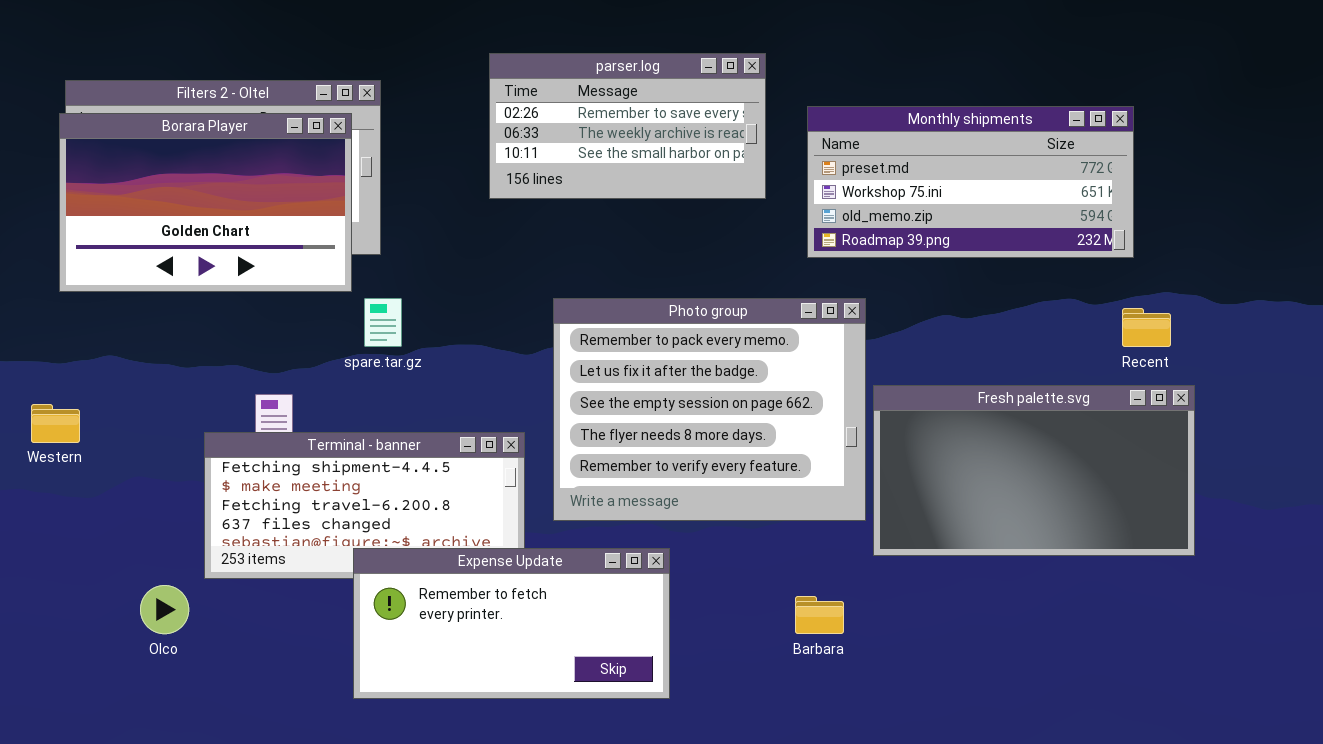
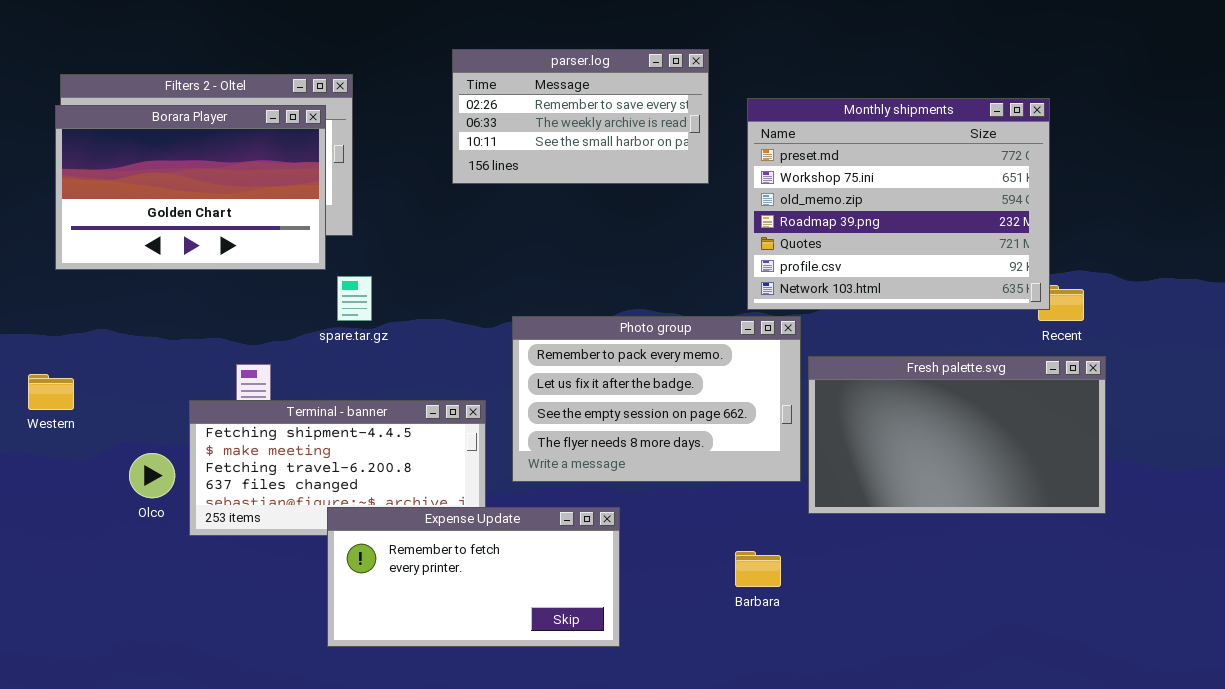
Monthly shipments: [807,106,1134,258] -> [747,98,1050,310], resized
Photo group: [553,298,866,521] -> [512,316,801,482], resized
Olco: [140,585,189,634] -> [129,453,175,498], moved

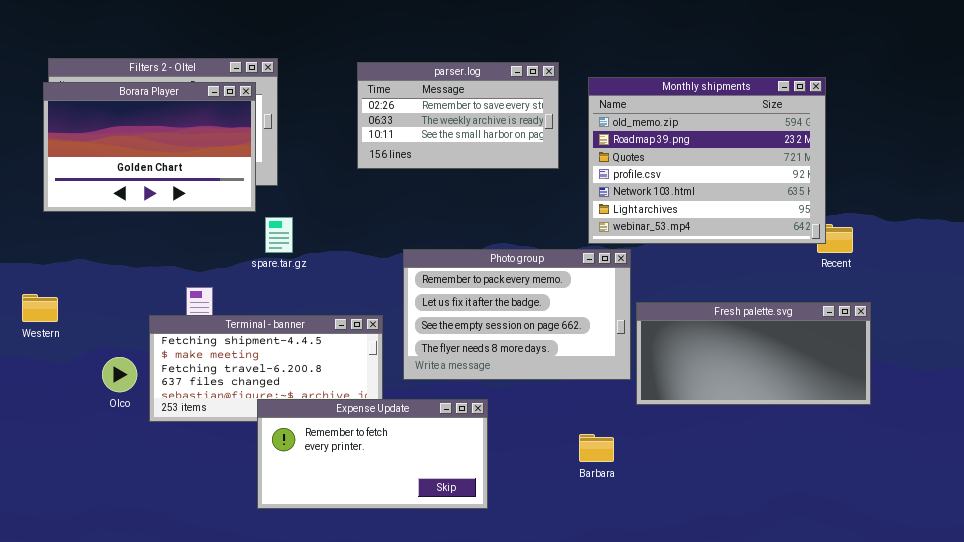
parser.log: [452,49,709,184] -> [357,62,559,169], moved
Monthly shipments: [747,98,1050,310] -> [588,77,826,244], scrolled down 2 rows
Fresh palette.svg: [808,356,1106,514] -> [636,302,871,405], resized

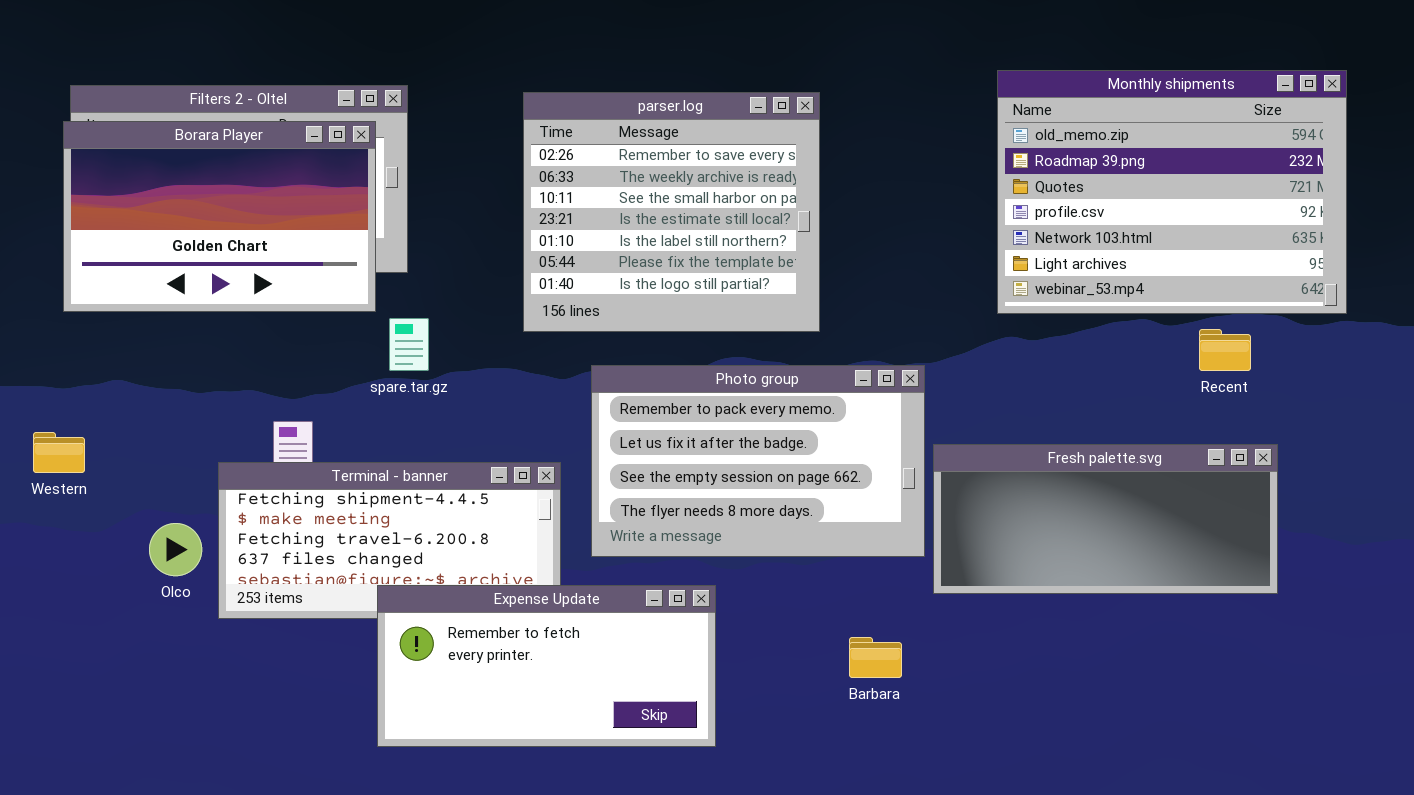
parser.log: [357,62,559,169] -> [523,92,820,332], resized
Monthly shipments: [588,77,826,244] -> [997,70,1347,314], moved

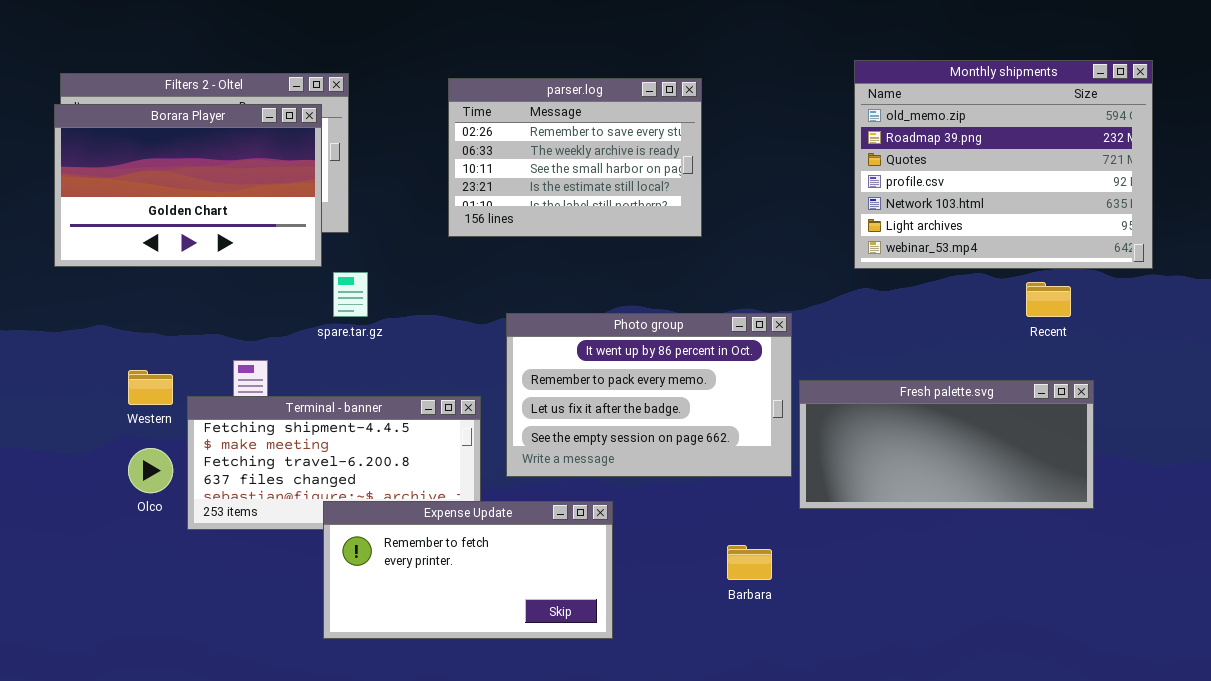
parser.log: [523,92,820,332] -> [448,78,702,237], resized
Photo group: [591,365,925,557] -> [506,313,792,477], scrolled up 1 row
Western: [33,432,85,473] -> [128,370,173,405], moved

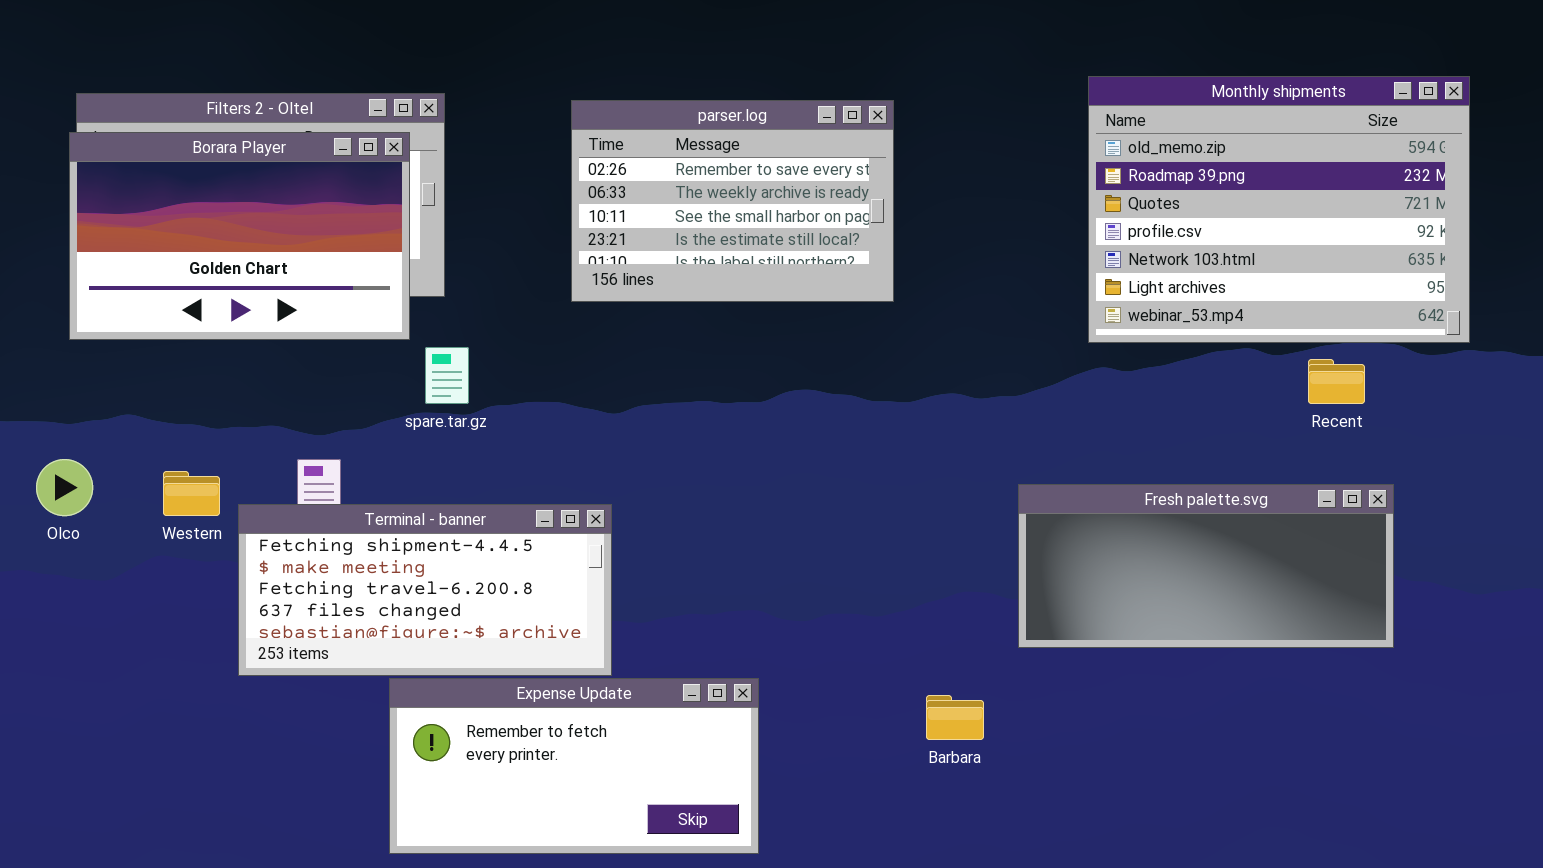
Photo group: [506,313,792,477] -> none, closed
Olco: [128,448,173,493] -> [36,459,93,516], moved
Expense Update: [323,501,613,639] -> [389,678,759,854], moved

